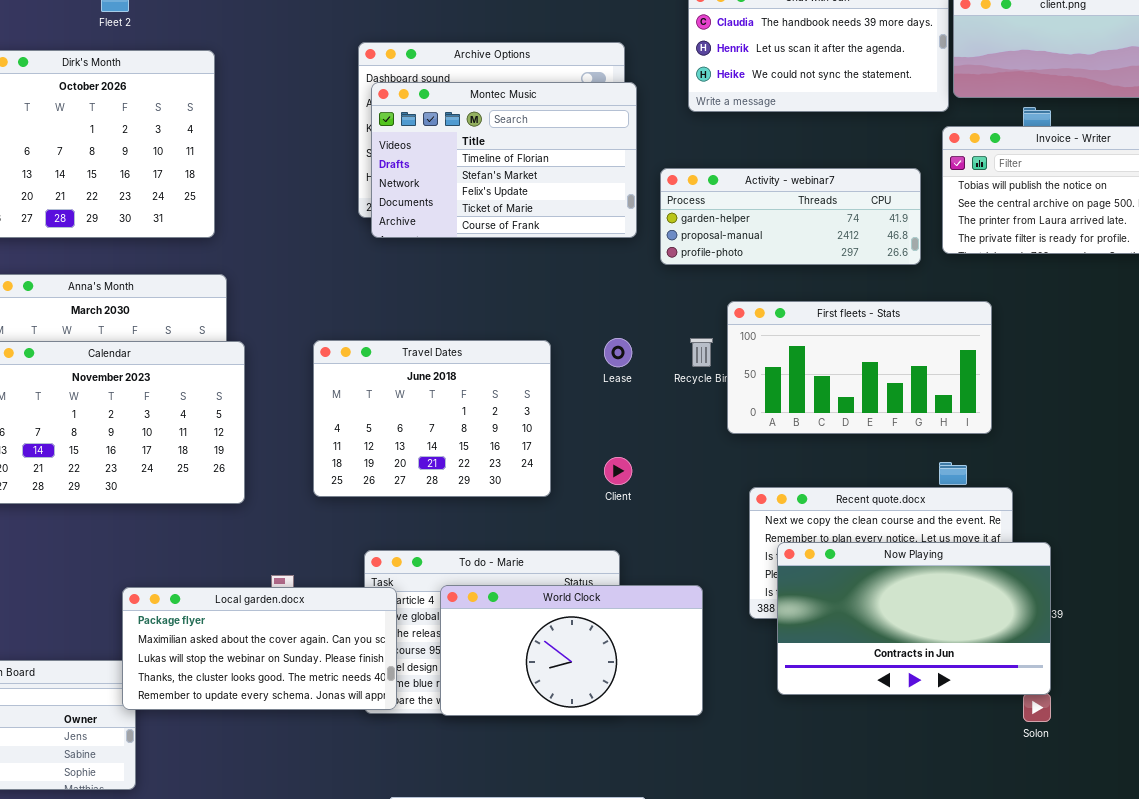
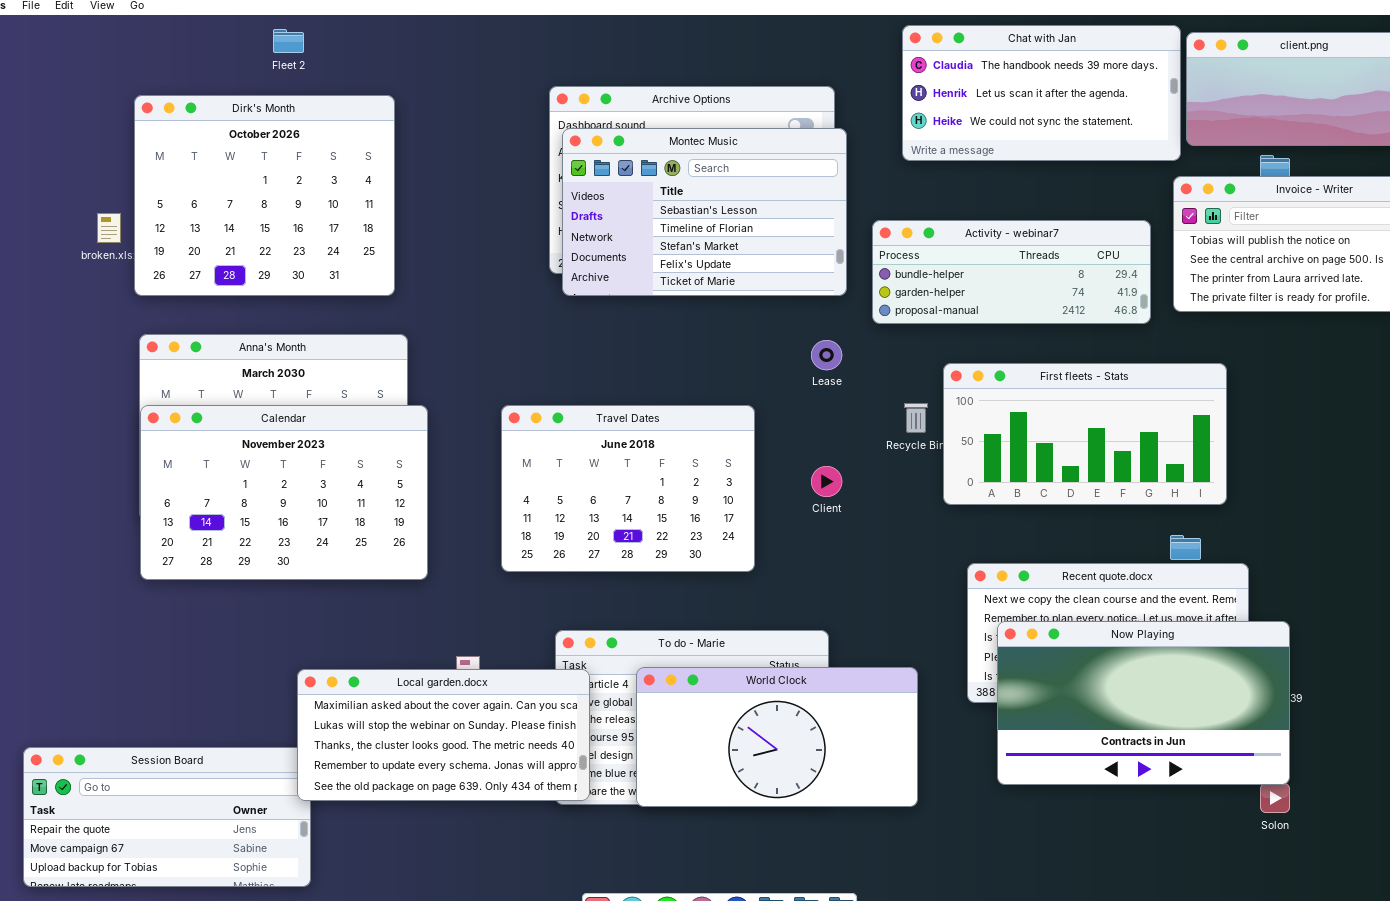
Montec Music: [371,82,637,238] -> [562,128,847,296], scrolled up 1 row
Activity - webinar7: [660,168,921,265] -> [872,220,1151,324], scrolled up 1 row
Lease: [604,338,632,367] -> [811,340,842,370], moved
Client: [604,457,632,485] -> [811,466,842,497], moved
Local garden.docx: [122,587,397,710] -> [297,669,590,801], scrolled down 1 row

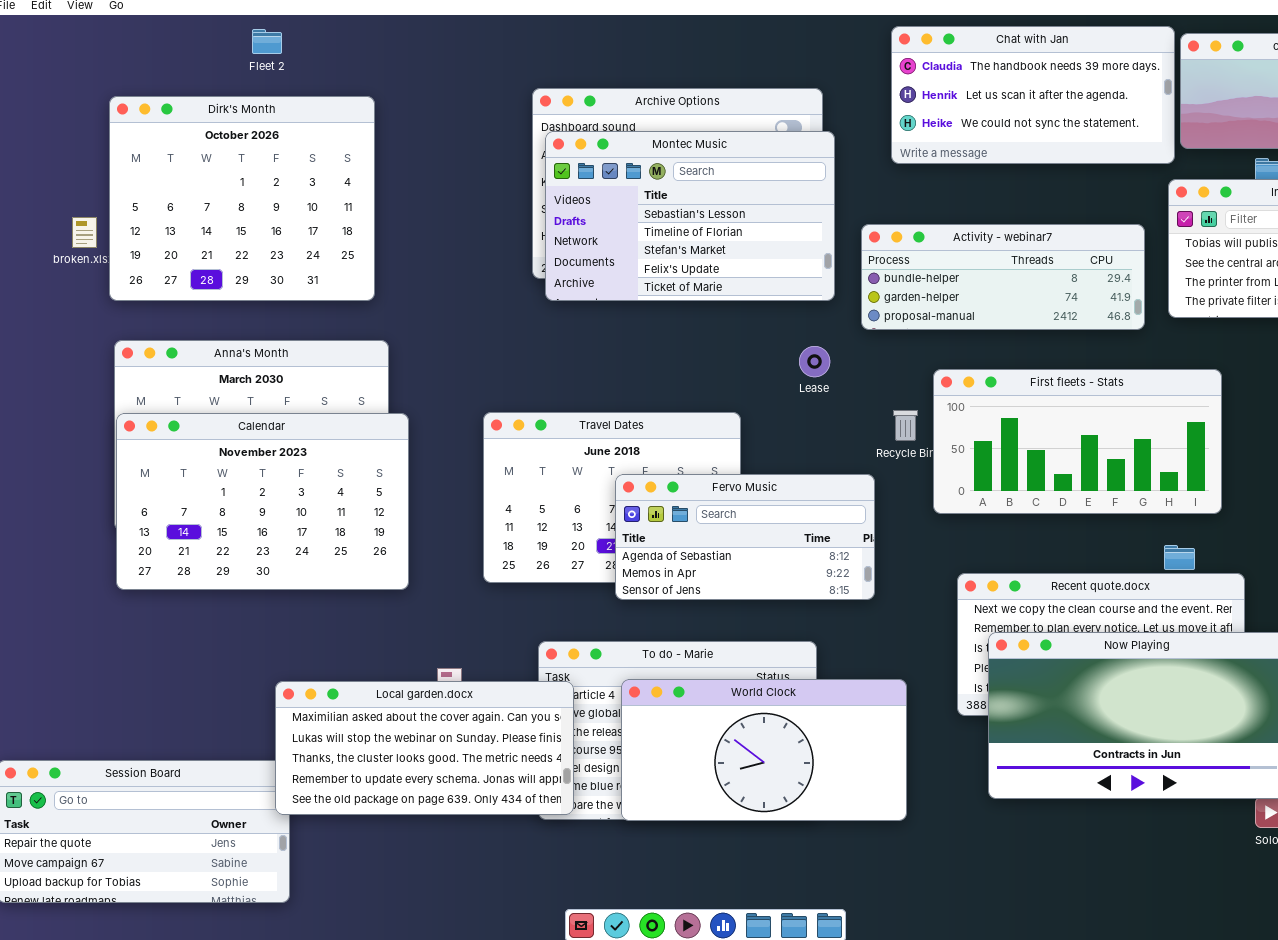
Fervo Music: none -> [615,474,875,600], opened

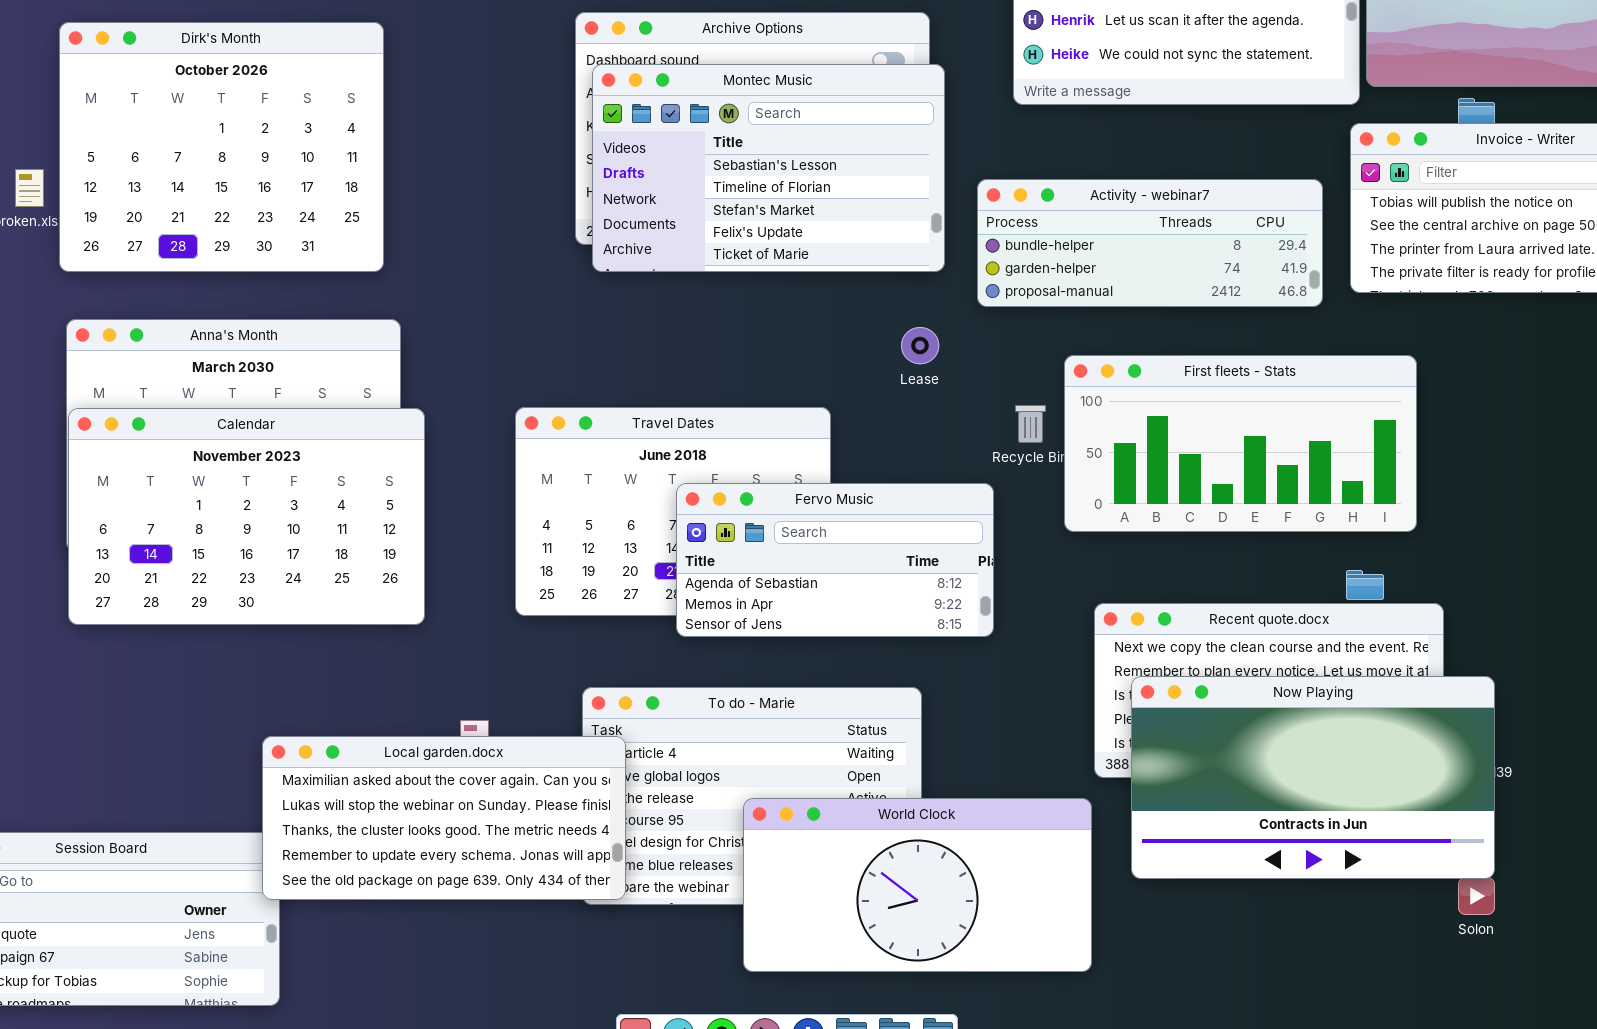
World Clock: [621,679,907,821] -> [743,798,1092,972], moved

